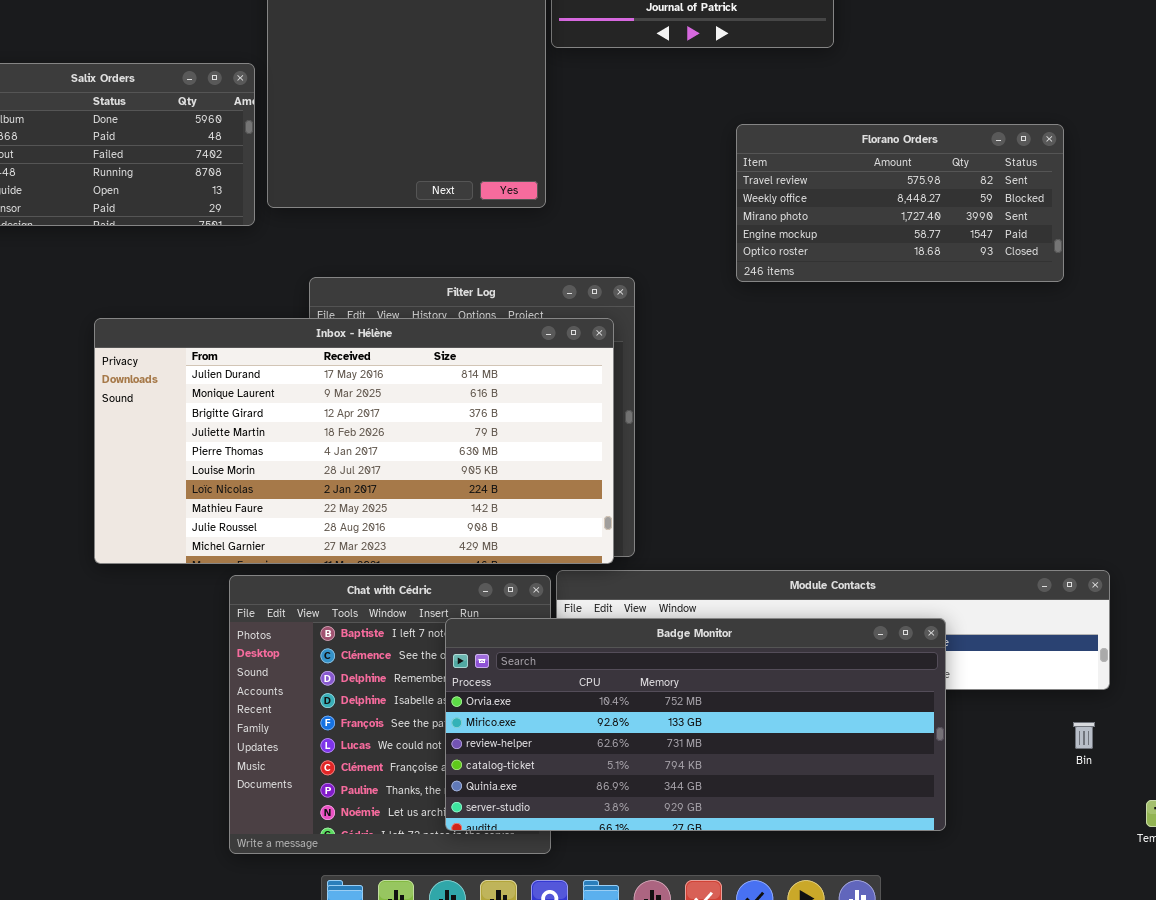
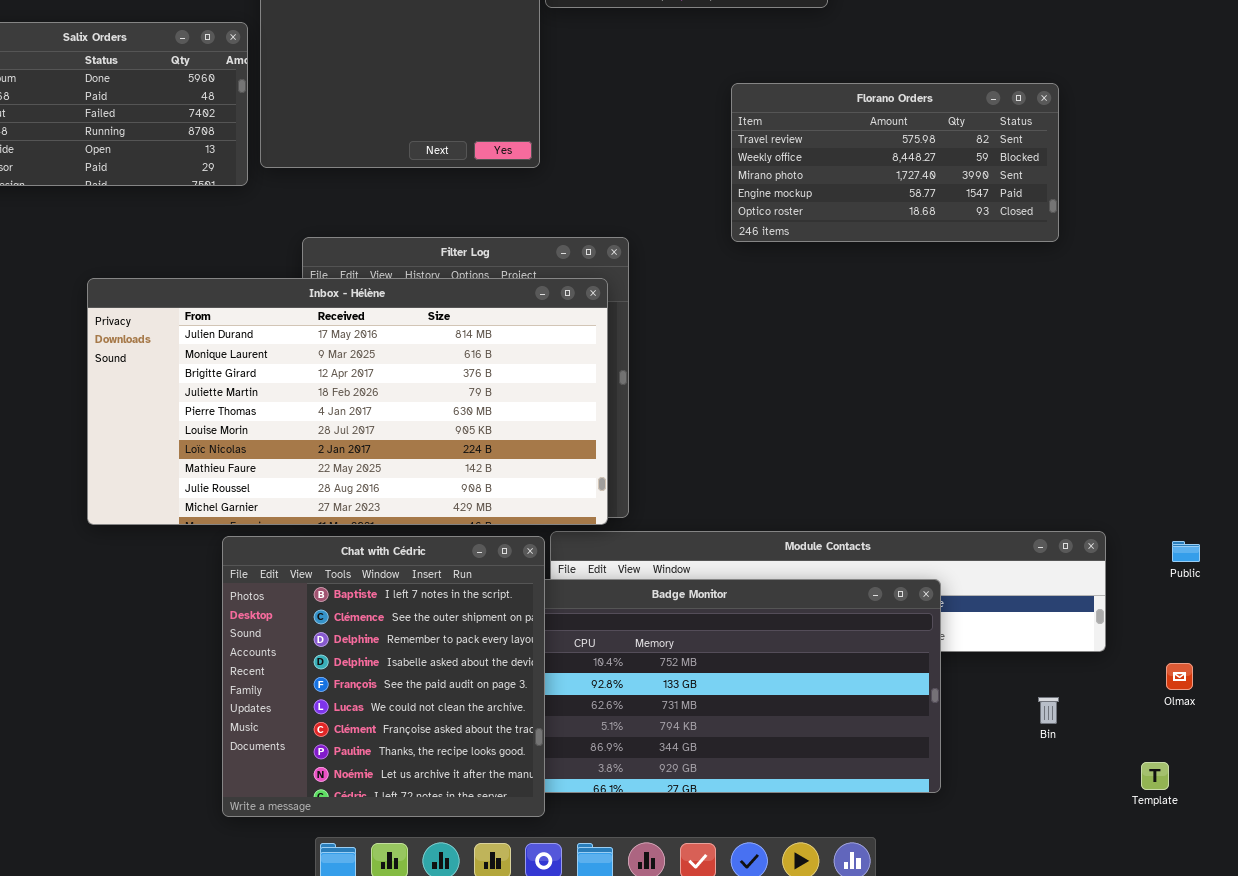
Chat with Cédric: [229,575,551,854] -> [222,536,545,817], raised
Bin: [1073,722,1095,749] -> [1038,697,1059,724], moved

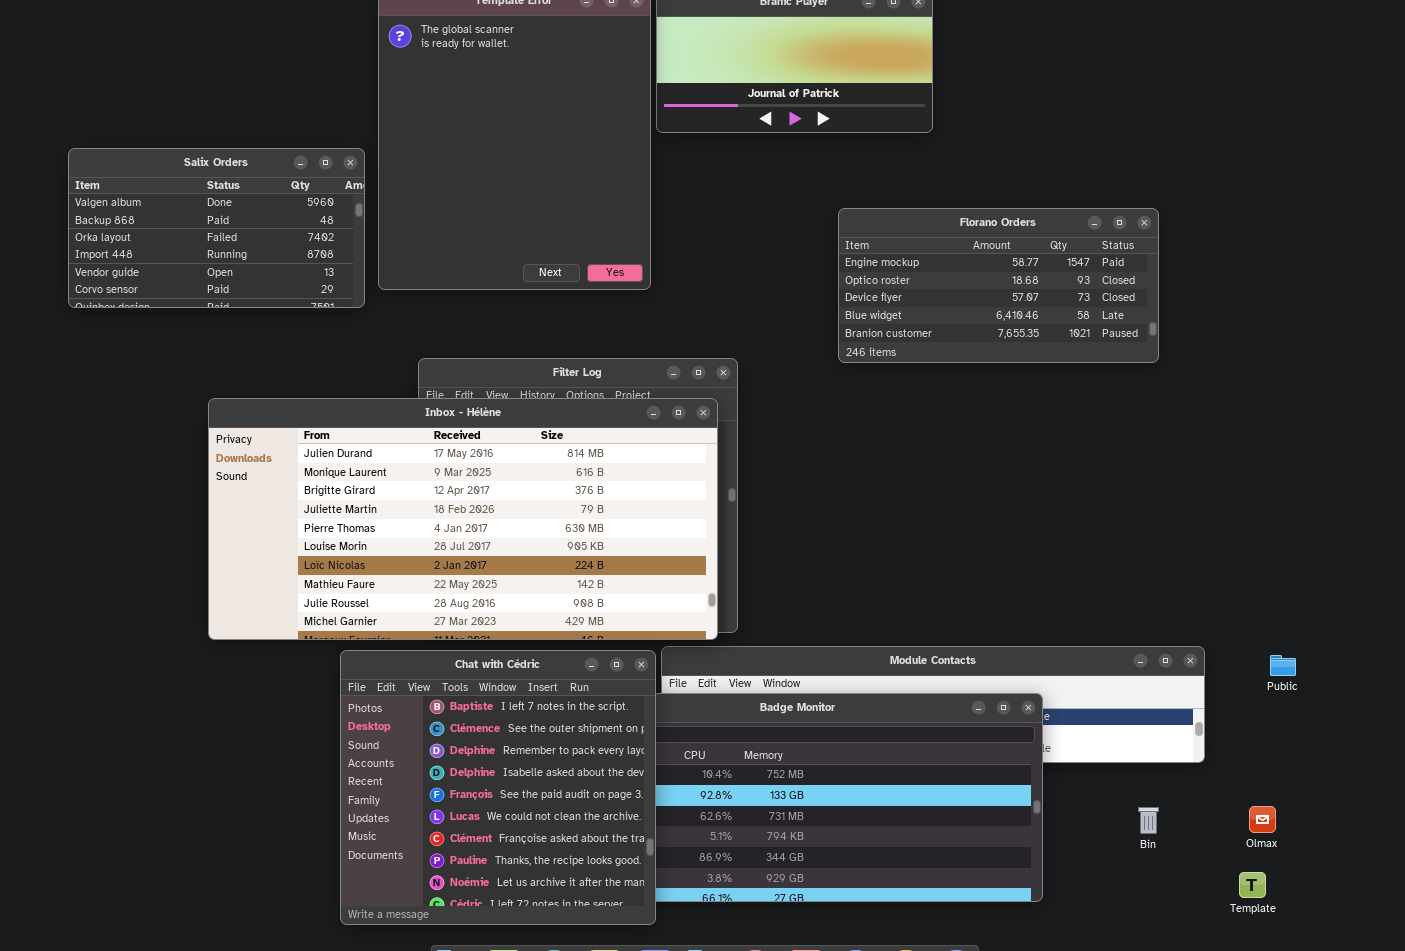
Florano Orders: [731,83,1059,242] -> [838,208,1159,363], scrolled down 3 rows
Olmax: [1166,663,1193,690] -> [1249,806,1276,833], moved

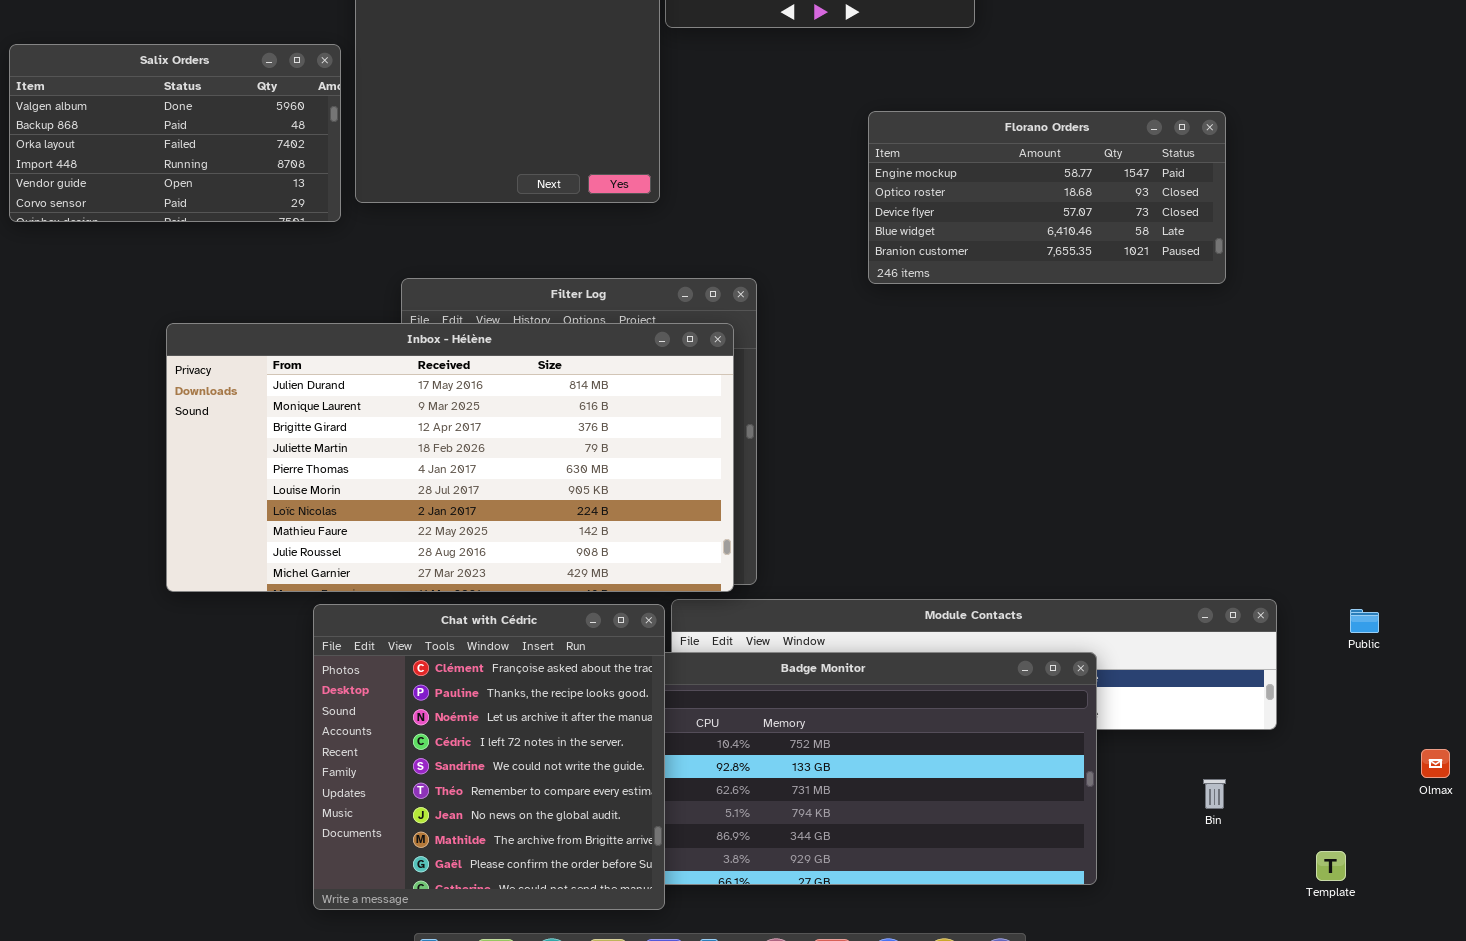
Chat with Cédric: [340,650,656,925] -> [313,604,665,910], scrolled down 6 rows
Olmax: [1249,806,1276,833] -> [1421,749,1450,778], moved

